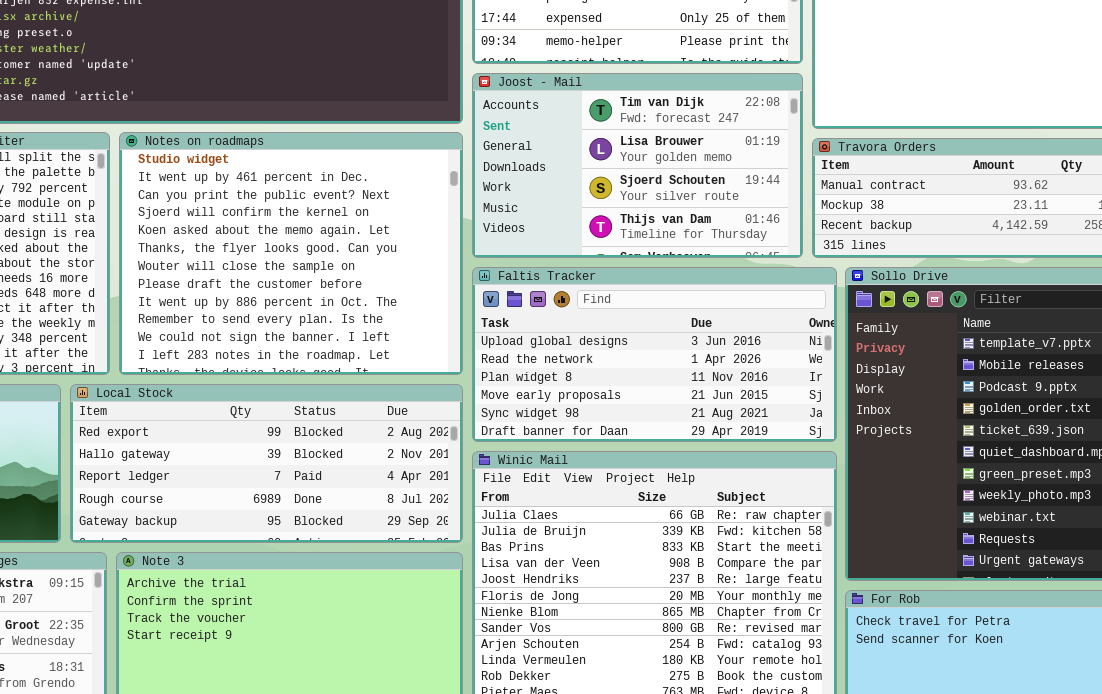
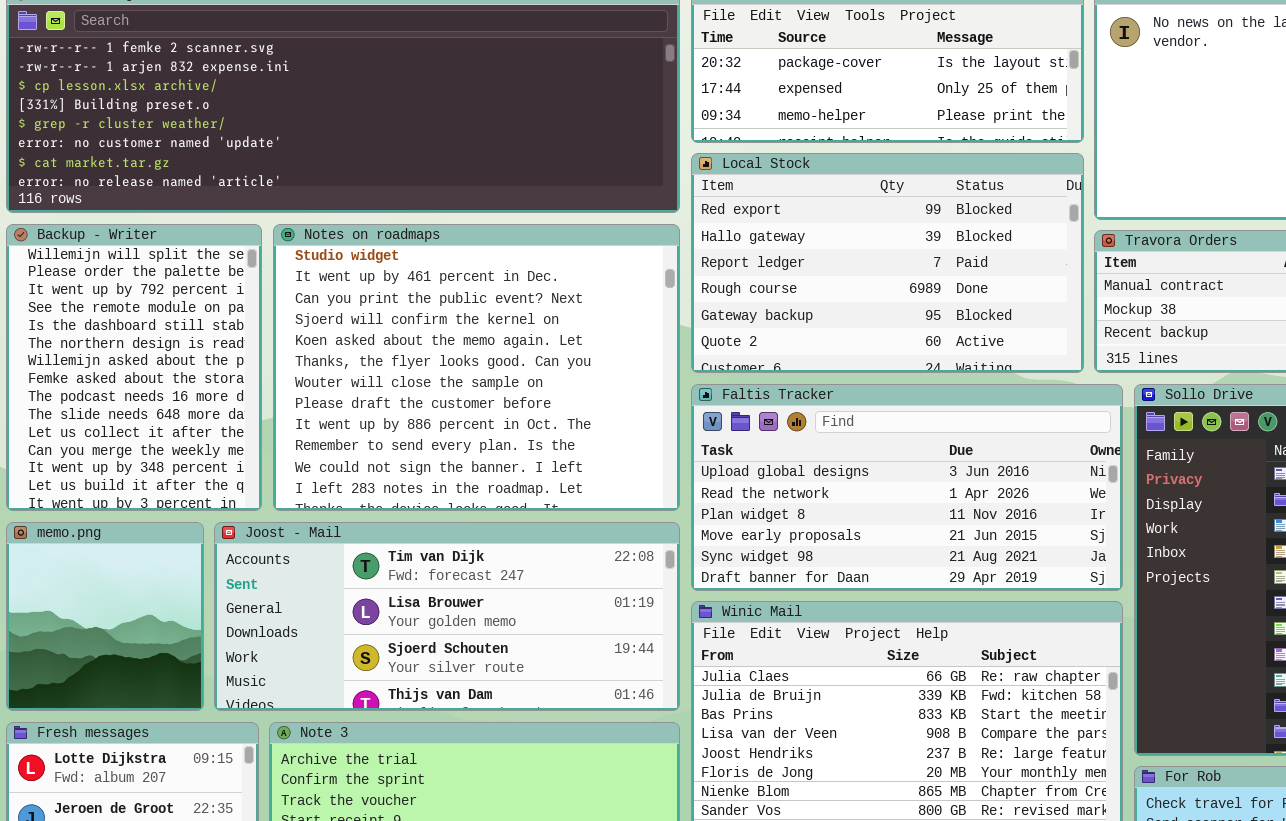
Joost - Mail: [472,73,803,258] -> [214,522,680,711], moved, resized
Local Stock: [70,384,463,543] -> [691,153,1084,373], moved, resized

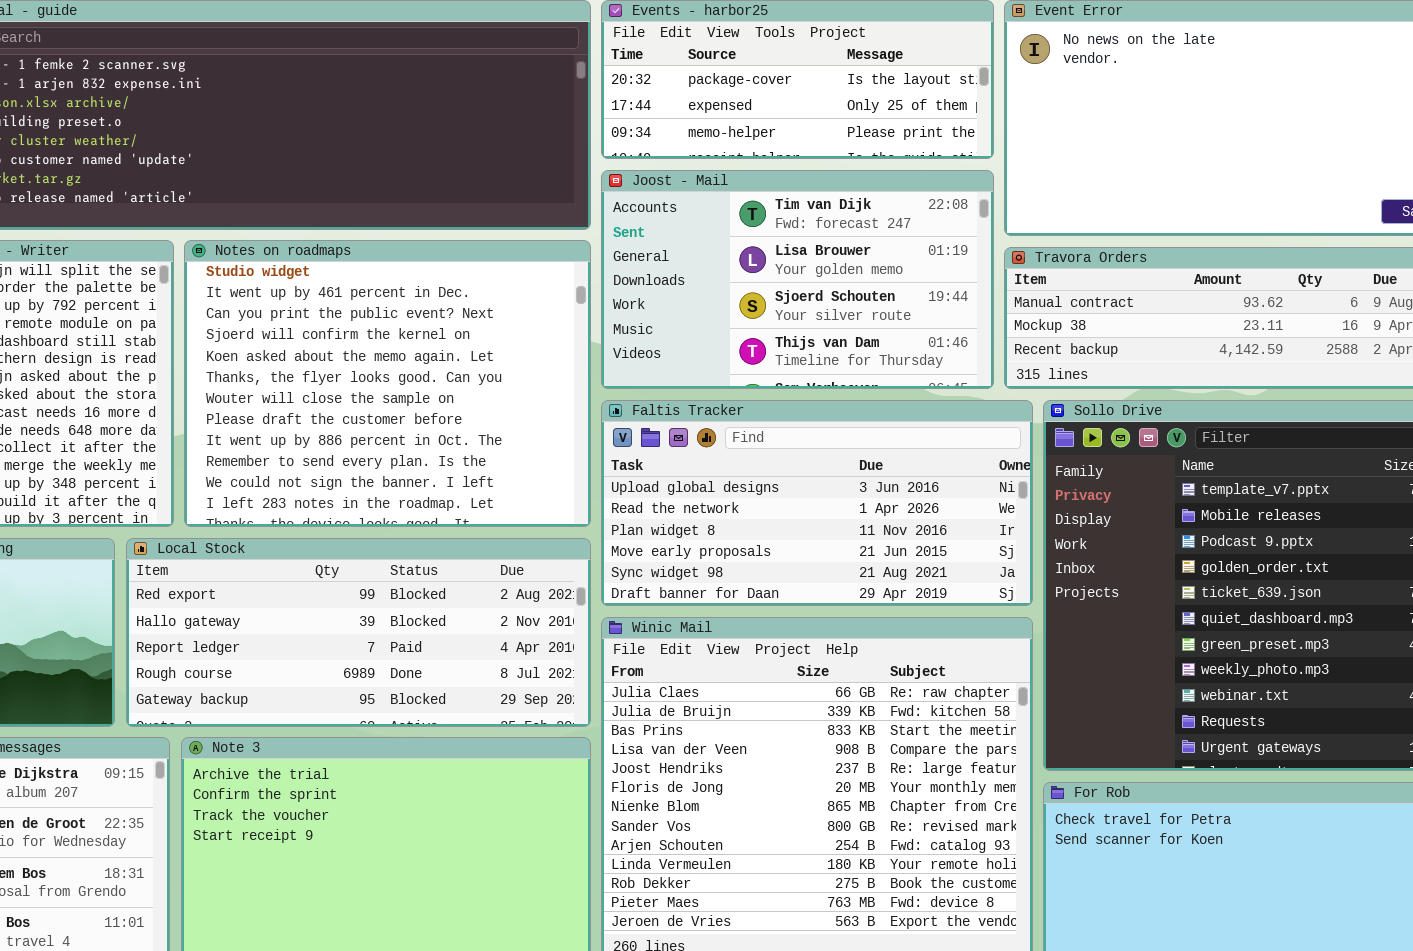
Local Stock: [691,153,1084,373] -> [126,538,591,727], moved, resized
Joost - Mail: [214,522,680,711] -> [601,170,994,389], moved, resized

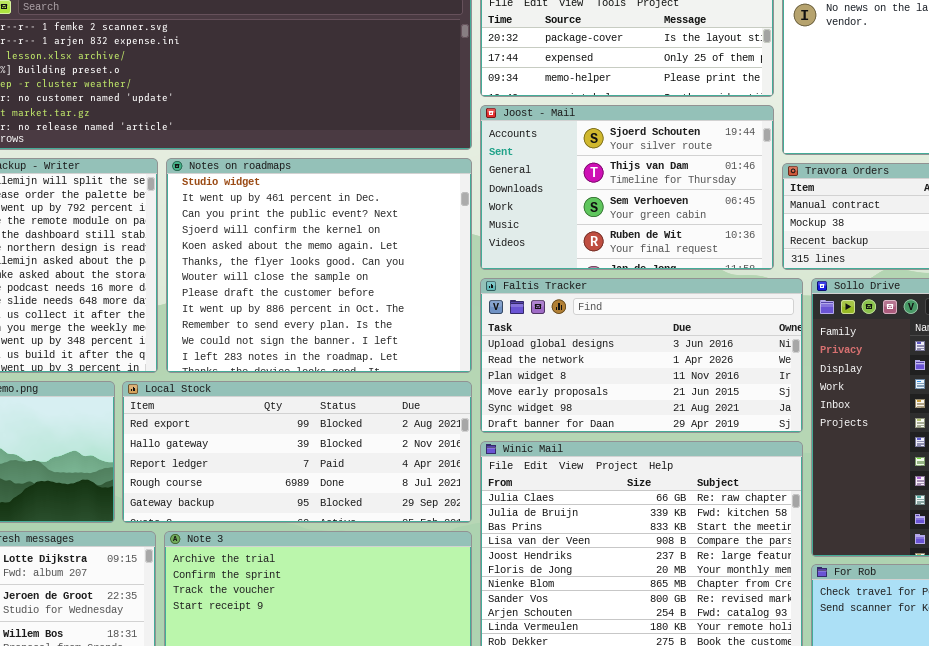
Joost - Mail: [601,170,994,389] -> [480,105,774,270], scrolled down 2 rows

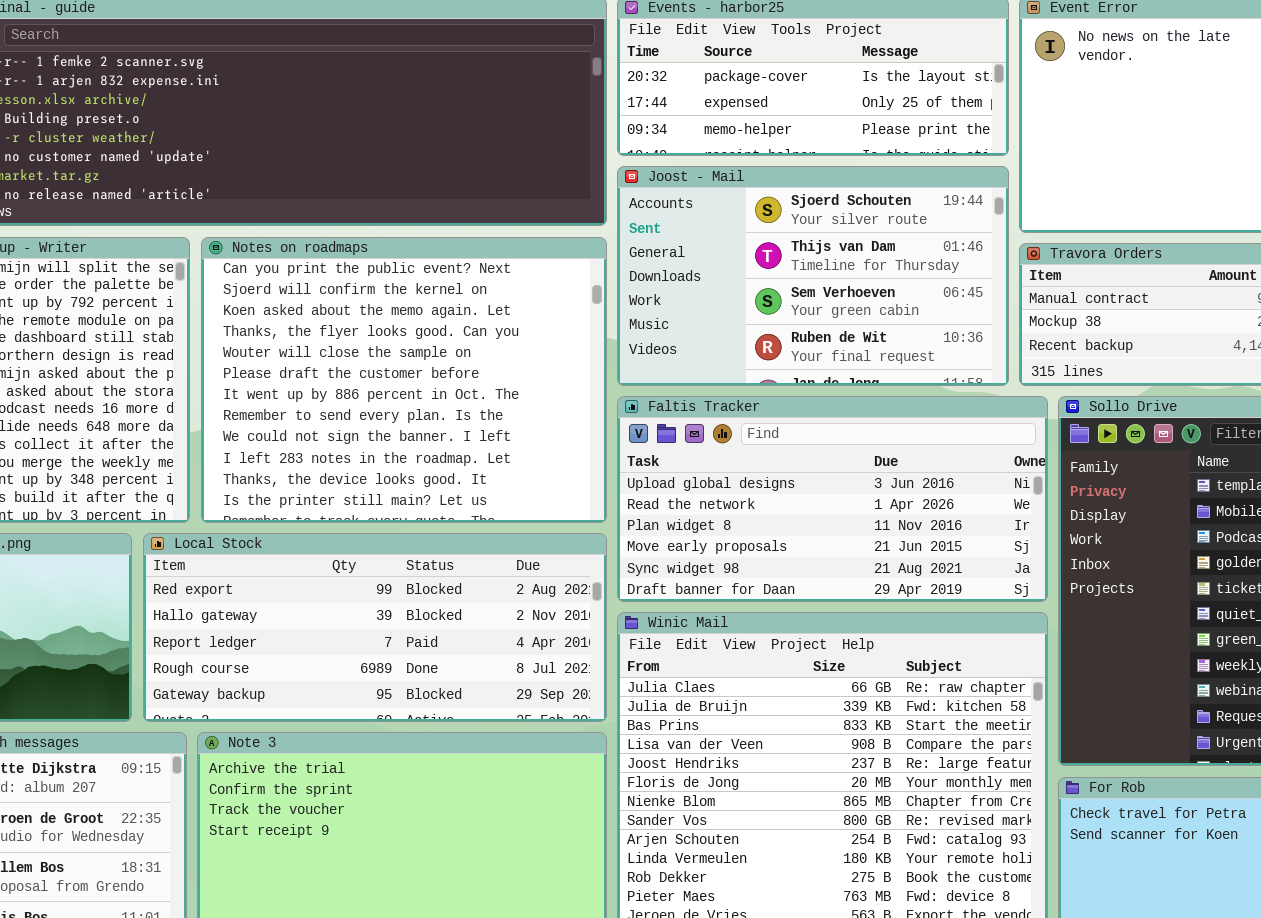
Notes on roadmaps: [166,158,472,373] -> [201,237,607,523], scrolled down 2 rows

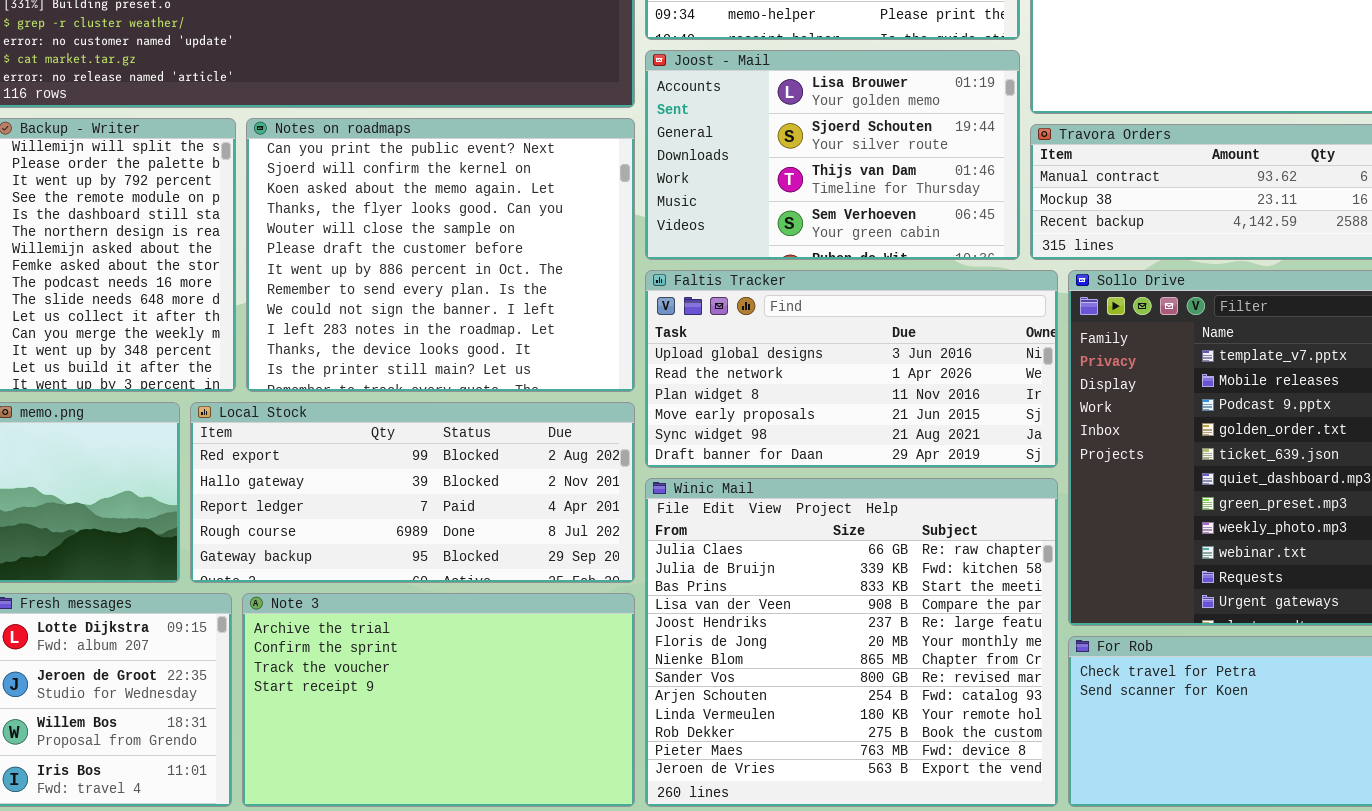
Joost - Mail: [617,166,1009,386] -> [645,50,1020,260], scrolled up 1 row

